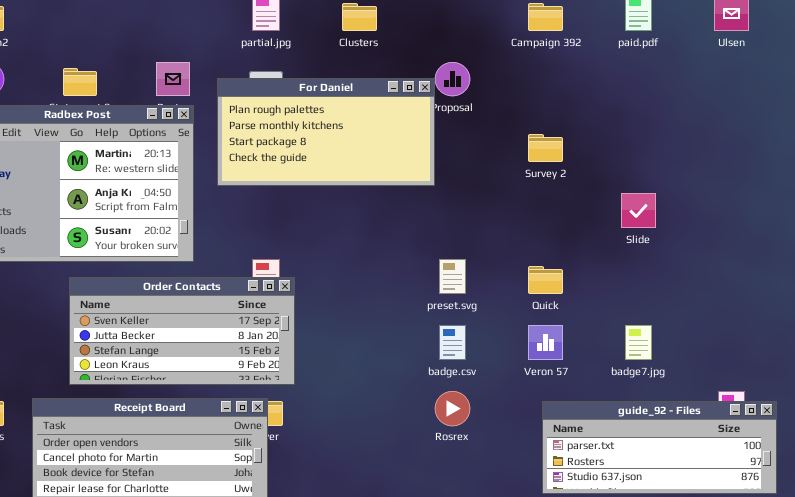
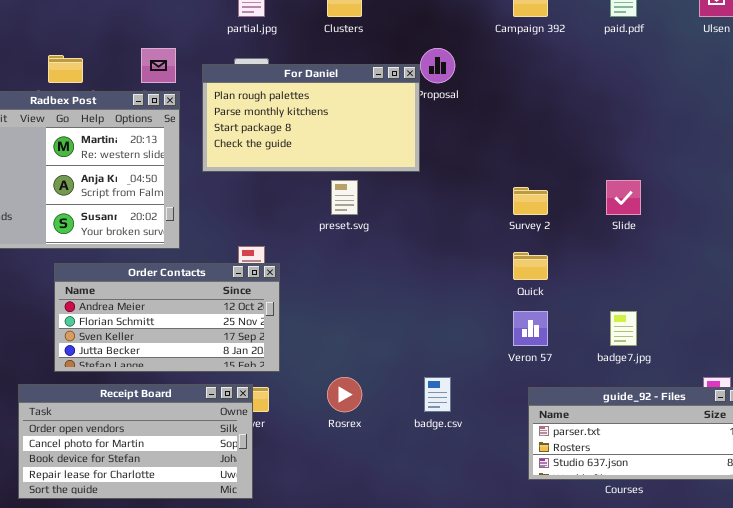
Survey 2: [528,134,563,162] -> [513,187,548,215], moved
preset.svg: [439,259,466,294] -> [331,180,358,215], moved
Order Contacts: [69,277,295,385] -> [54,263,280,372], scrolled up 2 rows
badge.csv: [439,325,466,360] -> [424,377,451,412], moved
Rosrex: [435,391,470,426] -> [327,377,362,412], moved

